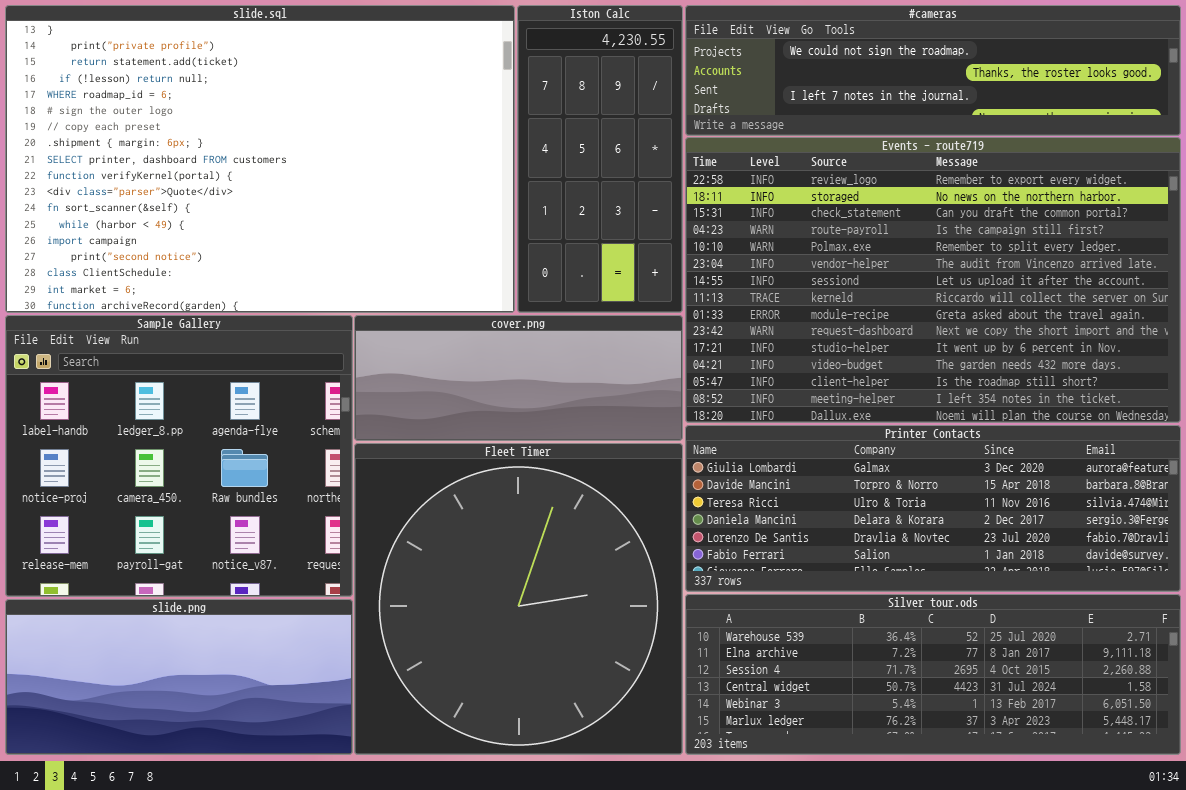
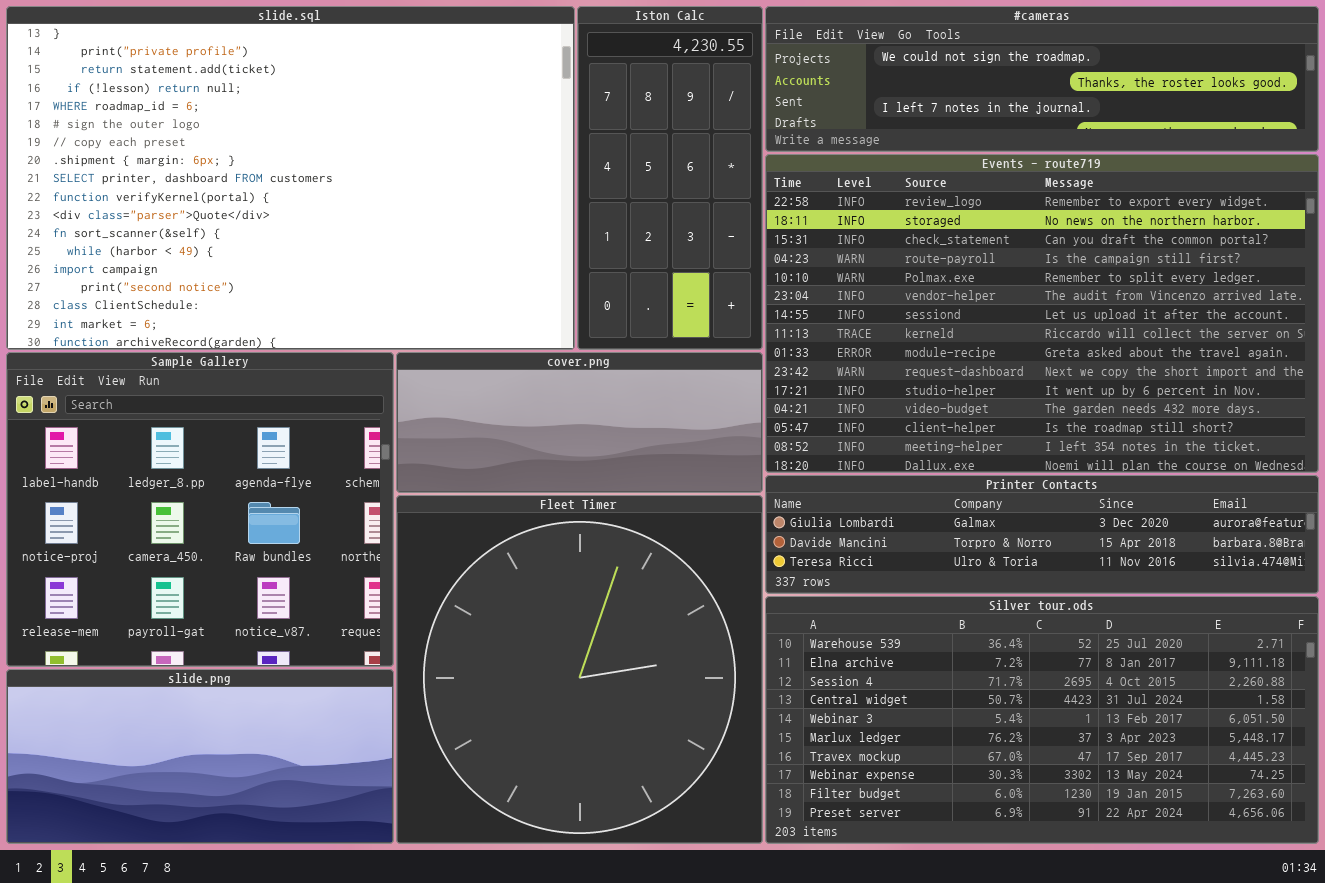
Printer Contacts: [685,425,1181,592] -> [765,475,1319,594], resized
Silver tour.ods: [685,594,1181,755] -> [765,596,1319,844], resized

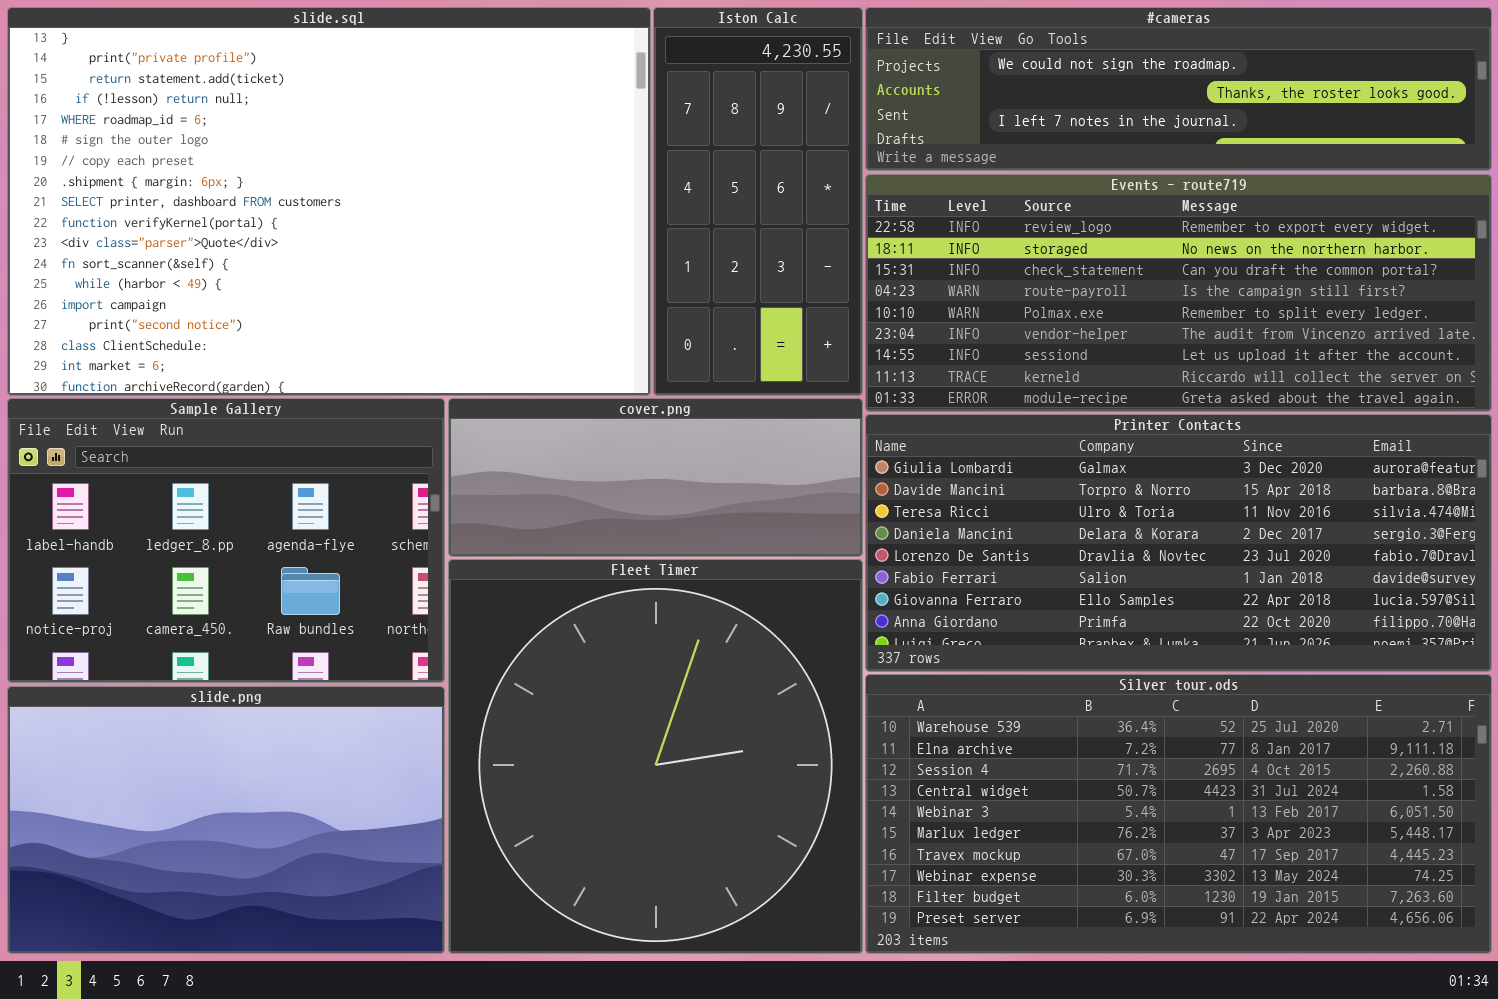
Events - route719: [765,154,1319,473] -> [865,174,1492,412], resized
Sample Gallery: [6,352,394,667] -> [7,398,445,683], resized
Printer Contacts: [765,475,1319,594] -> [865,414,1492,672], resized
slide.png: [6,669,394,844] -> [7,686,445,954], resized

